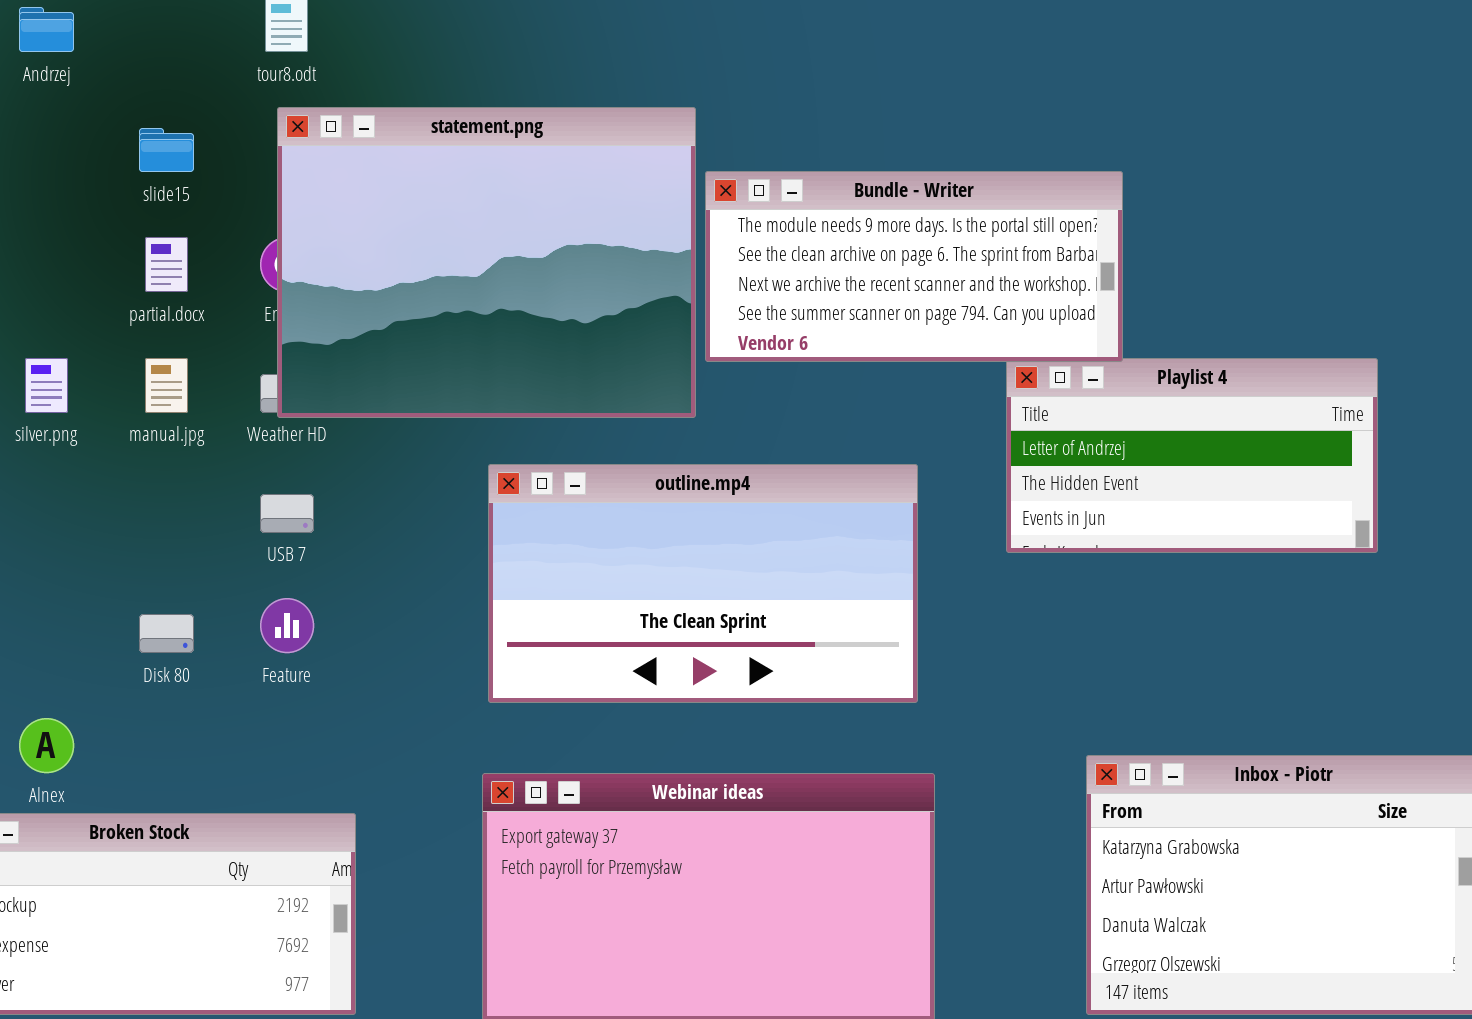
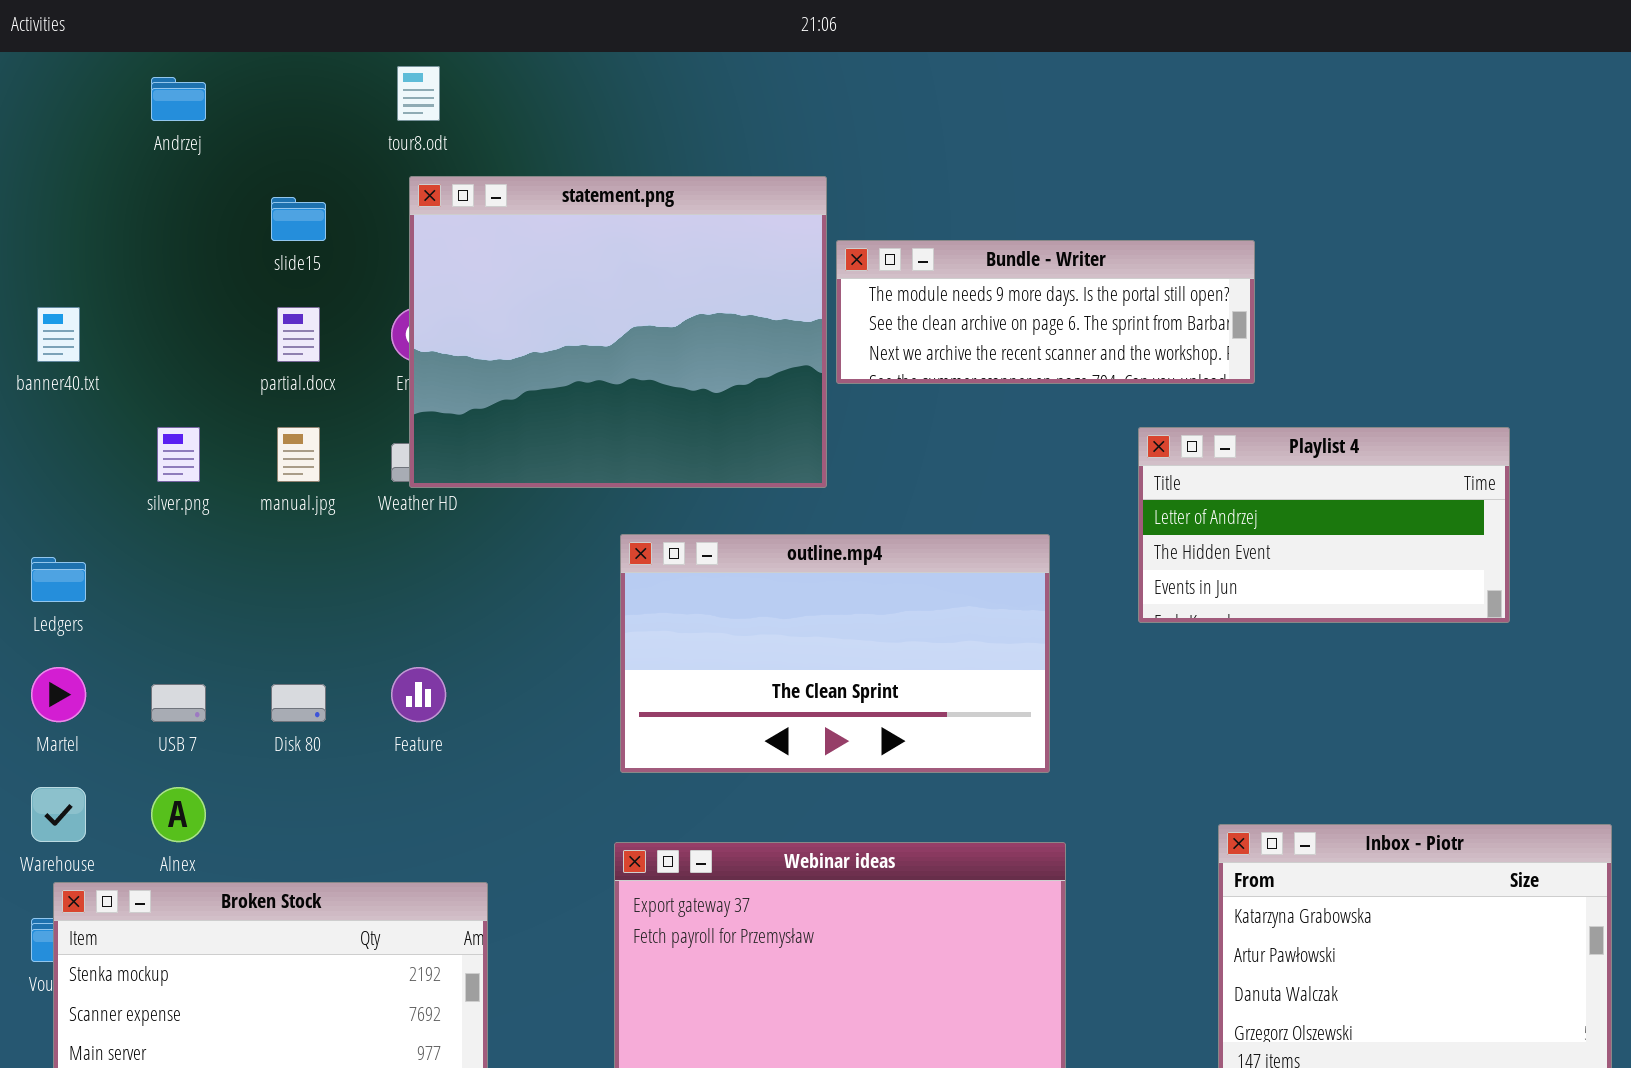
Bundle - Writer: [705,171,1123,362] -> [836,240,1255,384], resized
USB 7: [260,494,314,533] -> [151,684,206,722], moved

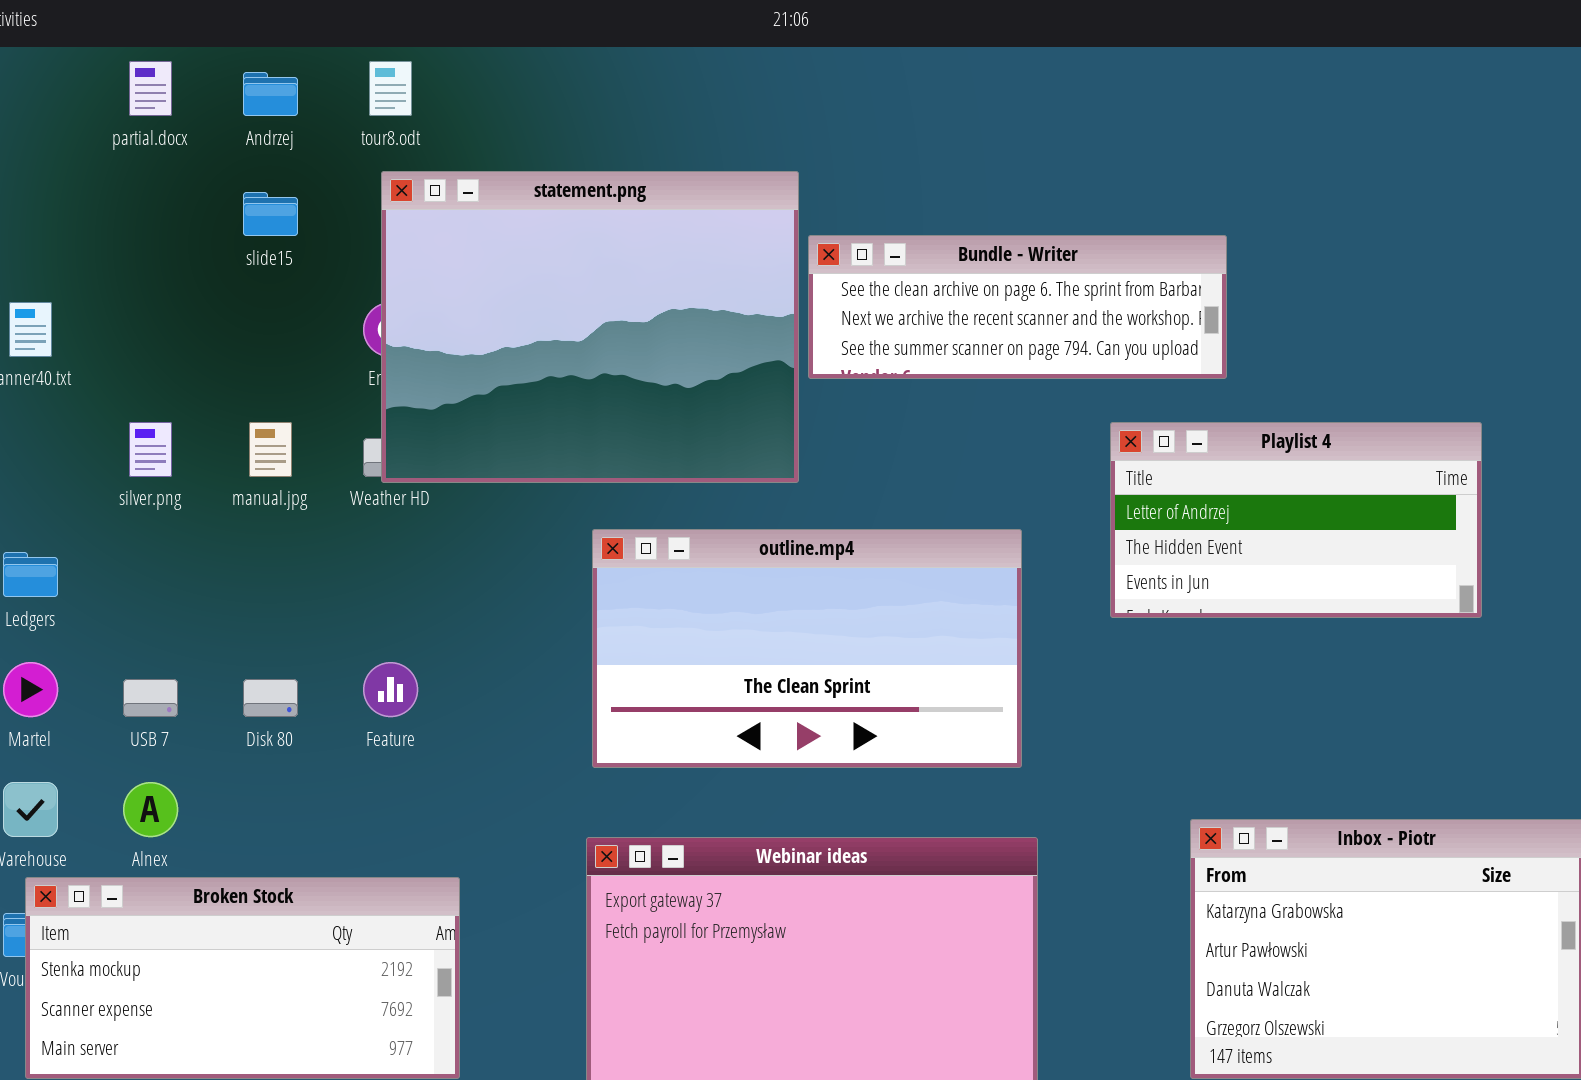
Andrzej: [151,77,206,121] -> [243,72,298,116], moved
Bundle - Writer: [836,240,1255,384] -> [808,235,1227,379], scrolled down 1 row
partial.docx: [277,307,320,362] -> [129,61,172,116], moved

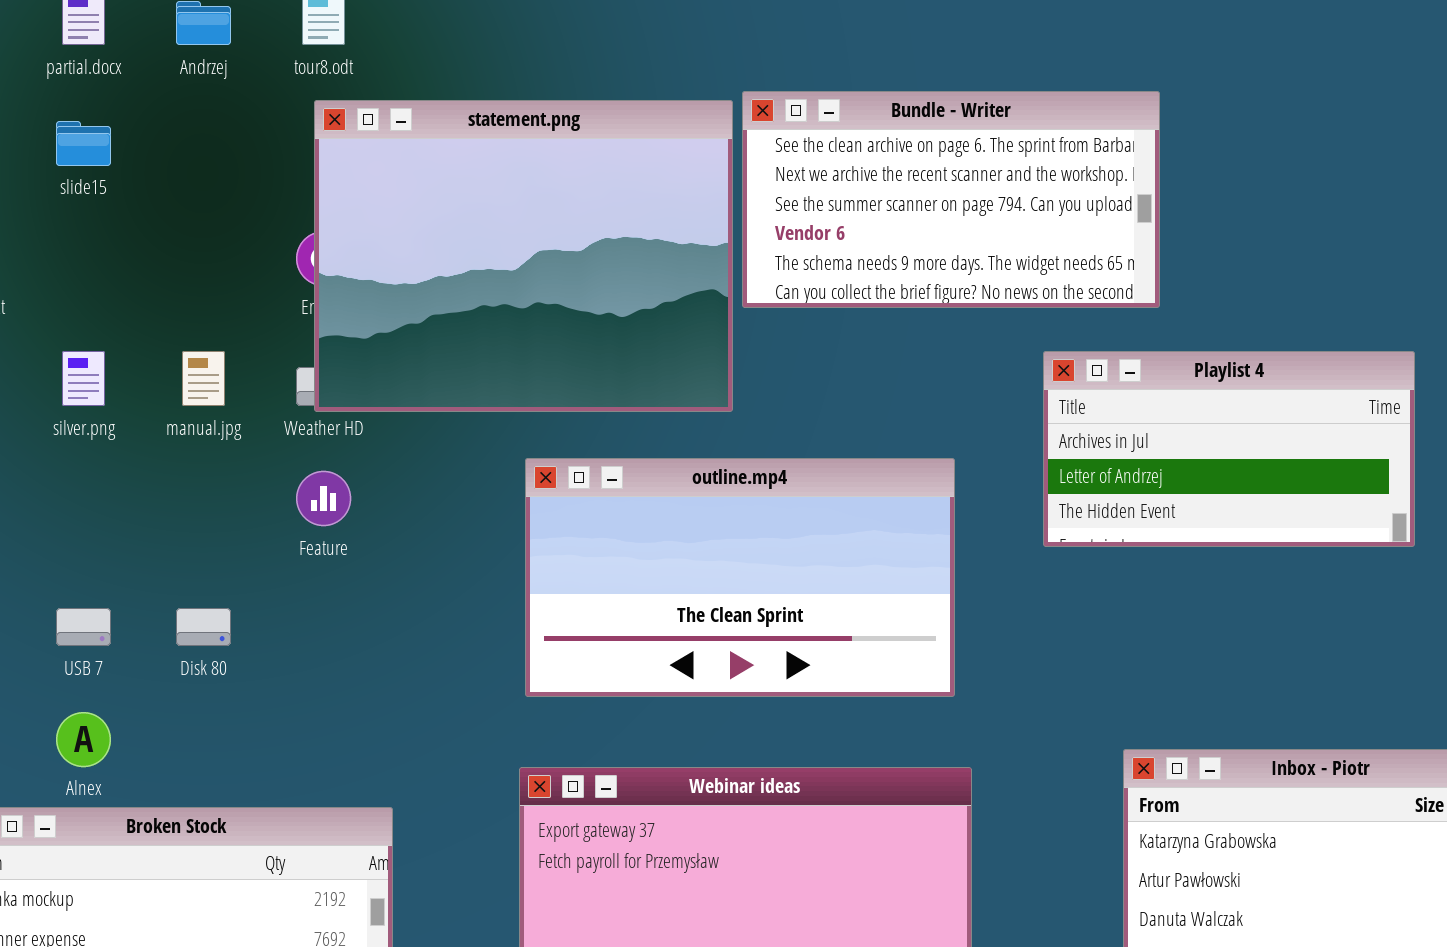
slide15: [243,192,298,236] -> [56,121,111,166], moved
Bundle - Writer: [808,235,1227,379] -> [742,91,1160,308], resized
Playlist 4: [1110,422,1482,618] -> [1043,351,1415,547], scrolled up 1 row
Feature: [363,662,418,717] -> [296,471,351,526], moved

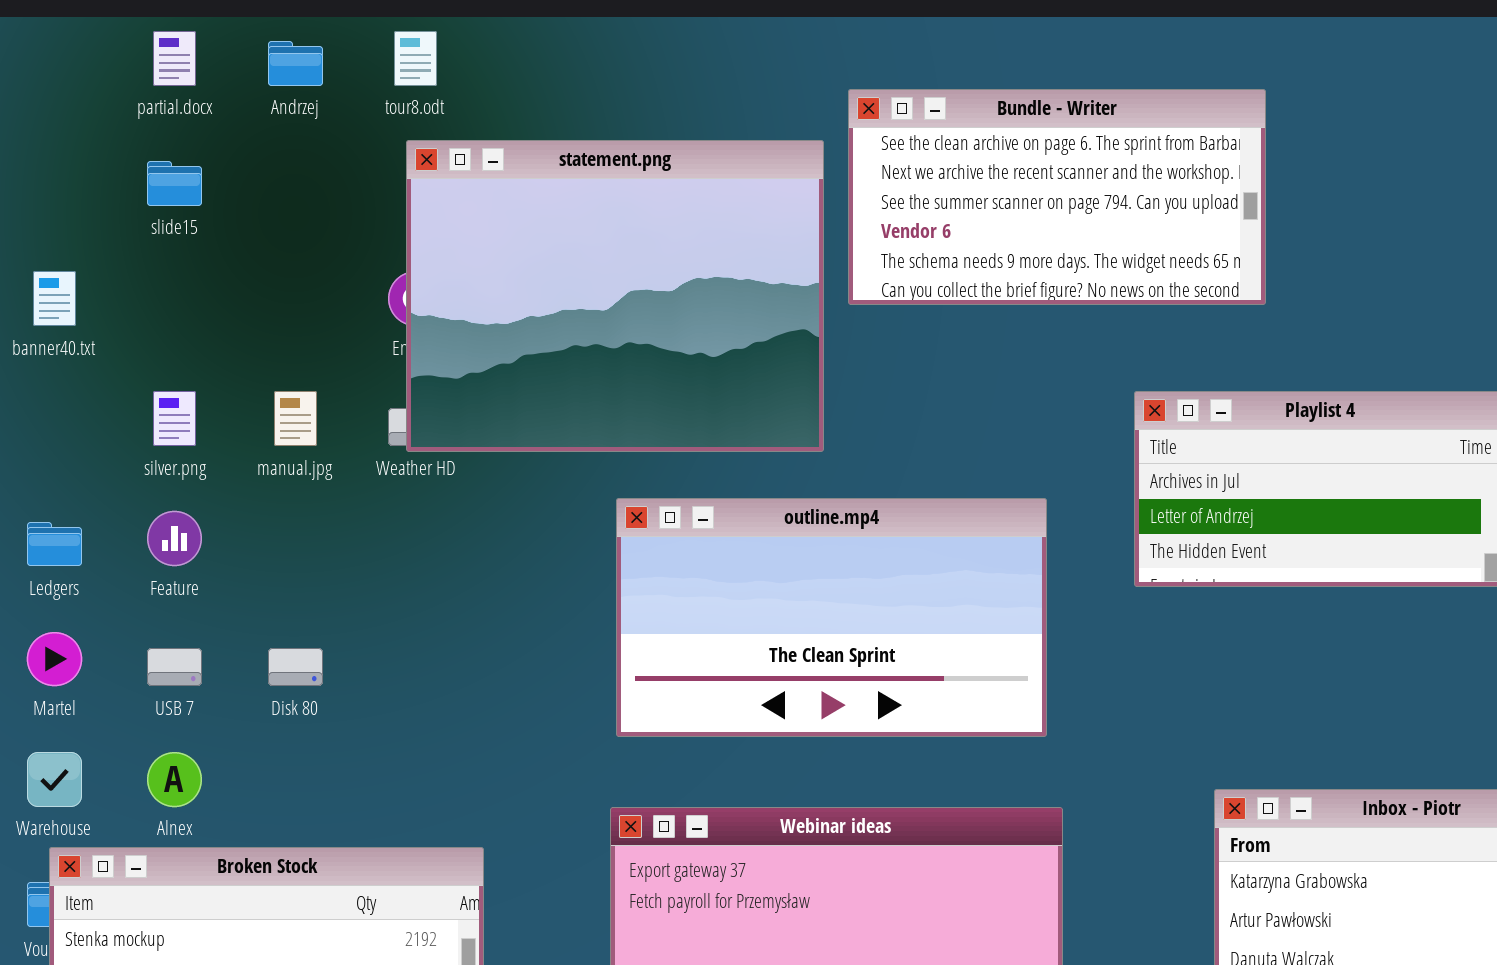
Bundle - Writer: [742,91,1160,308] -> [848,89,1266,305], moved
Feature: [296,471,351,526] -> [147,511,202,566], moved

